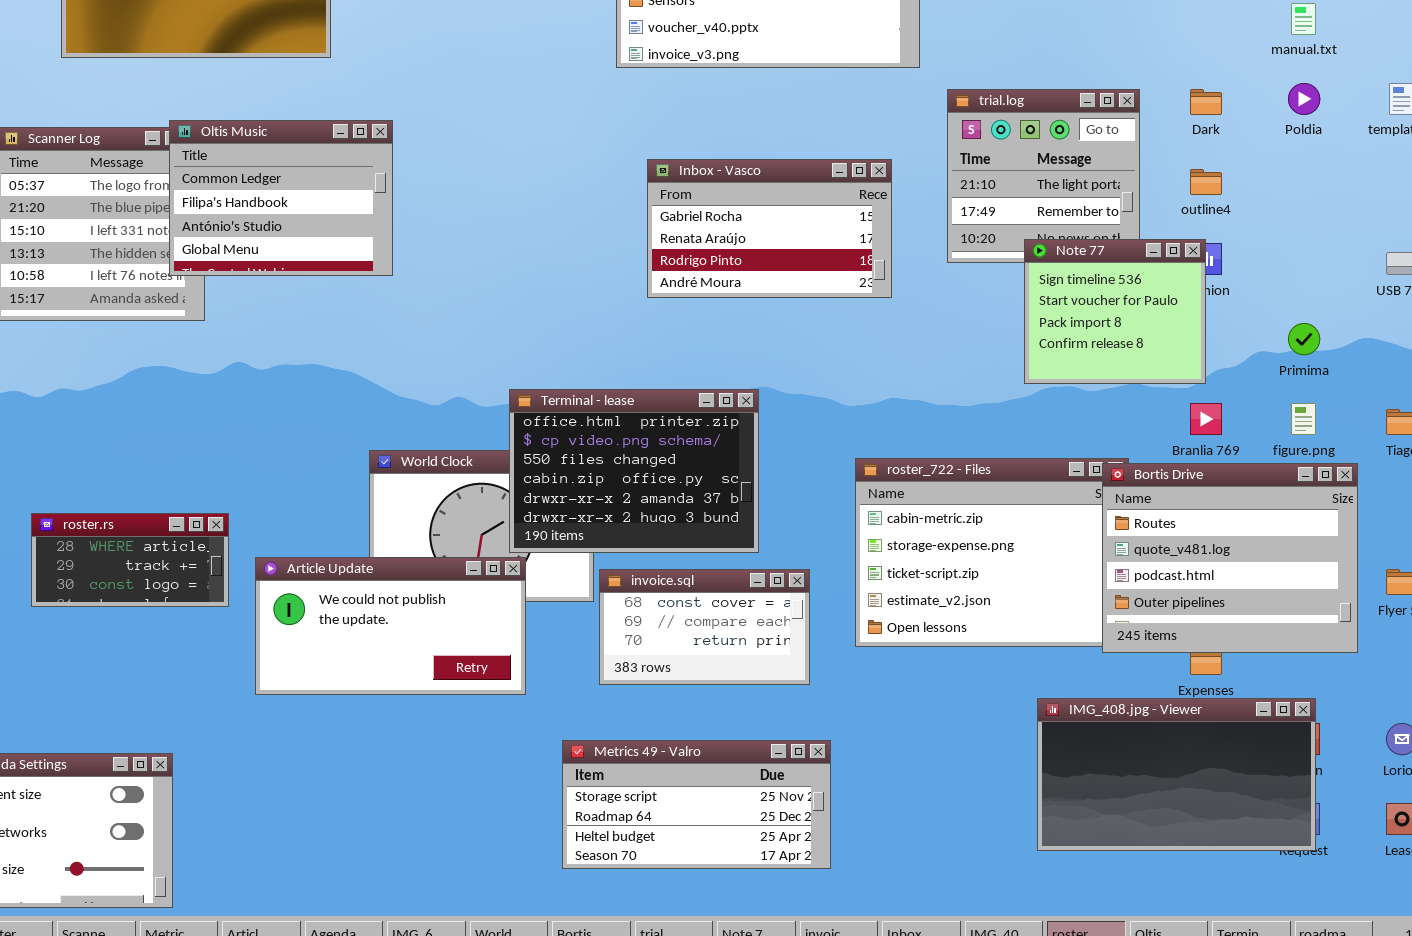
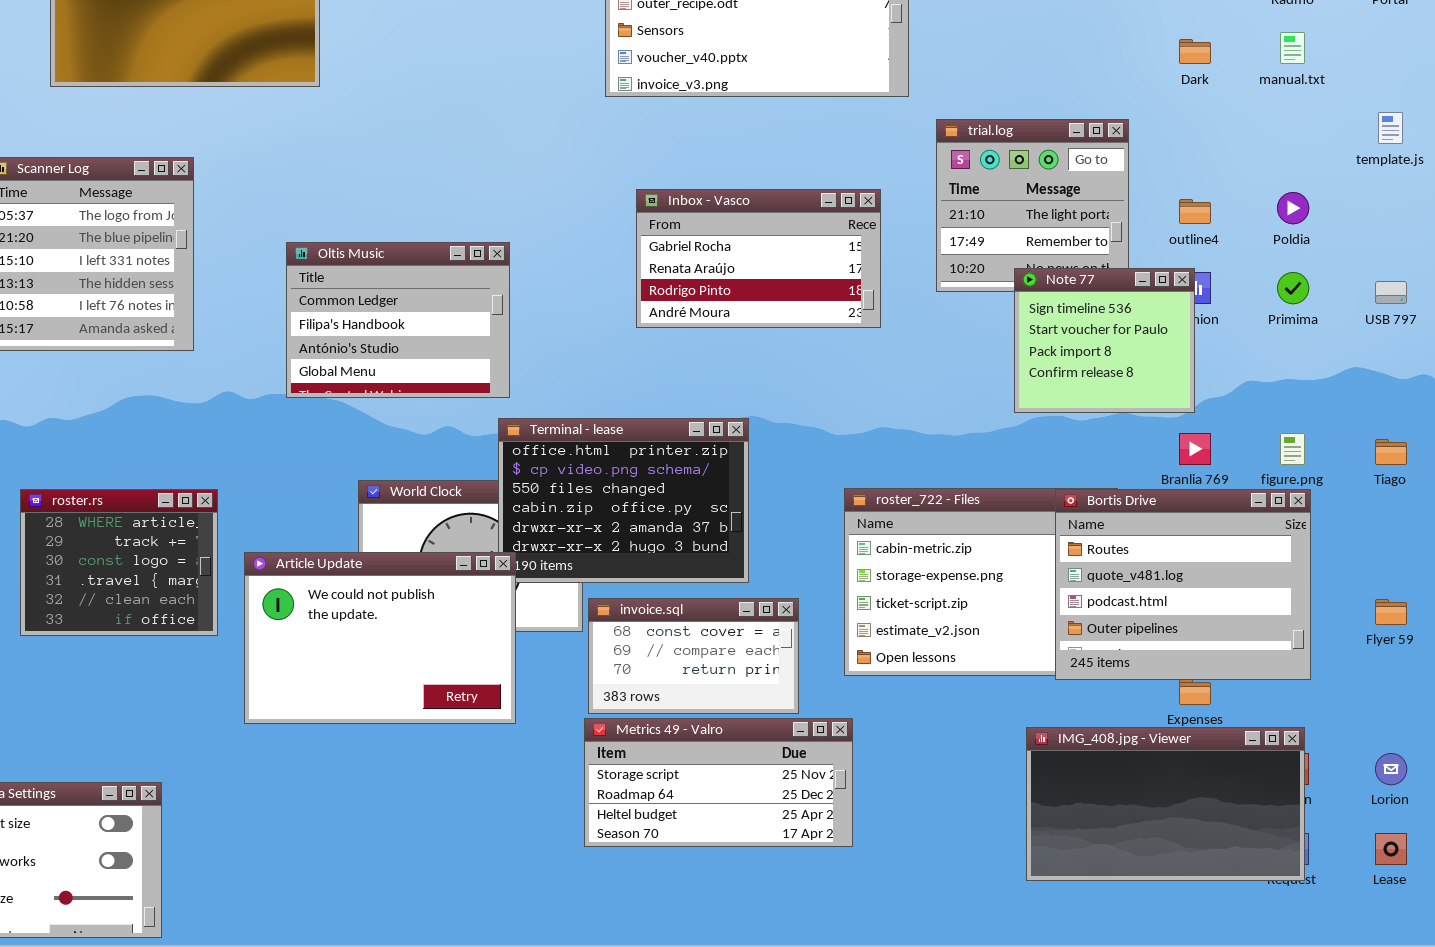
Poldia: [1288,83,1320,115] -> [1277,192,1309,224], moved
Dark: [1190,89,1222,115] -> [1179,39,1211,64], moved
Oltis Music: [169,120,393,276] -> [286,242,510,398], moved
Primima: [1288,323,1320,355] -> [1277,272,1309,304], moved
Bortis Drive: [1102,463,1358,653] -> [1055,489,1311,680], moved
roster.rs: [31,513,229,607] -> [20,489,218,636], resized
Article Update: [255,557,526,695] -> [244,552,516,724], resized
Metrics 49 - Valro: [562,740,831,869] -> [584,718,853,847], moved

